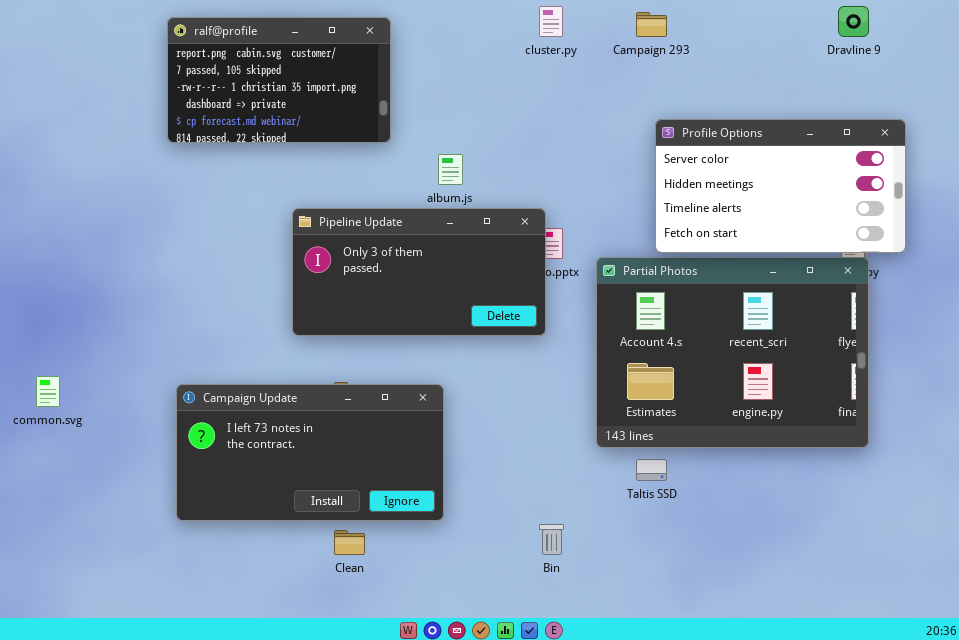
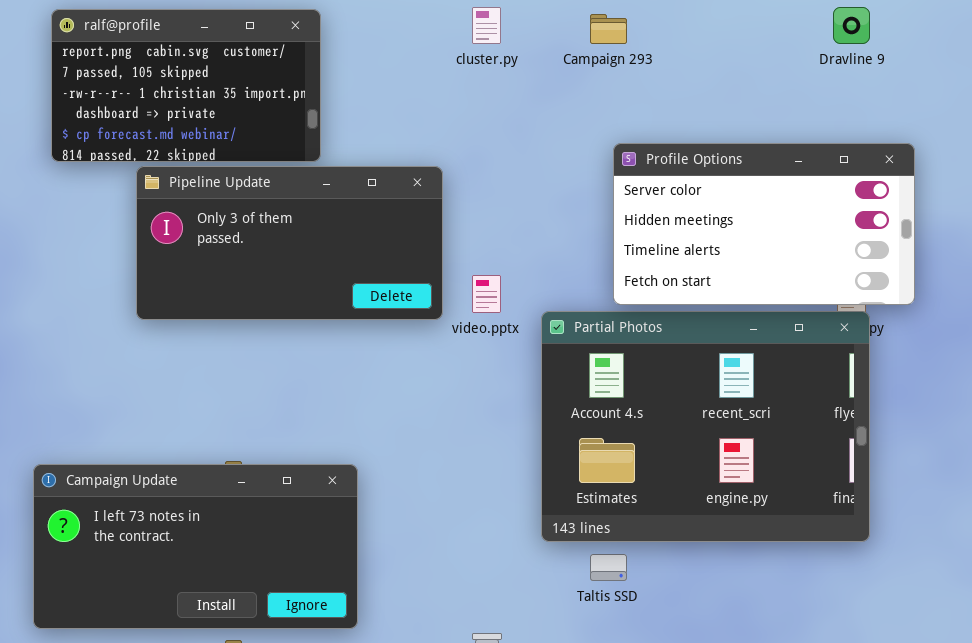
ralf@profile: [167,17,391,143] -> [51,9,321,162], moved
Pipeline Update: [292,208,546,336] -> [136,166,443,320], moved

